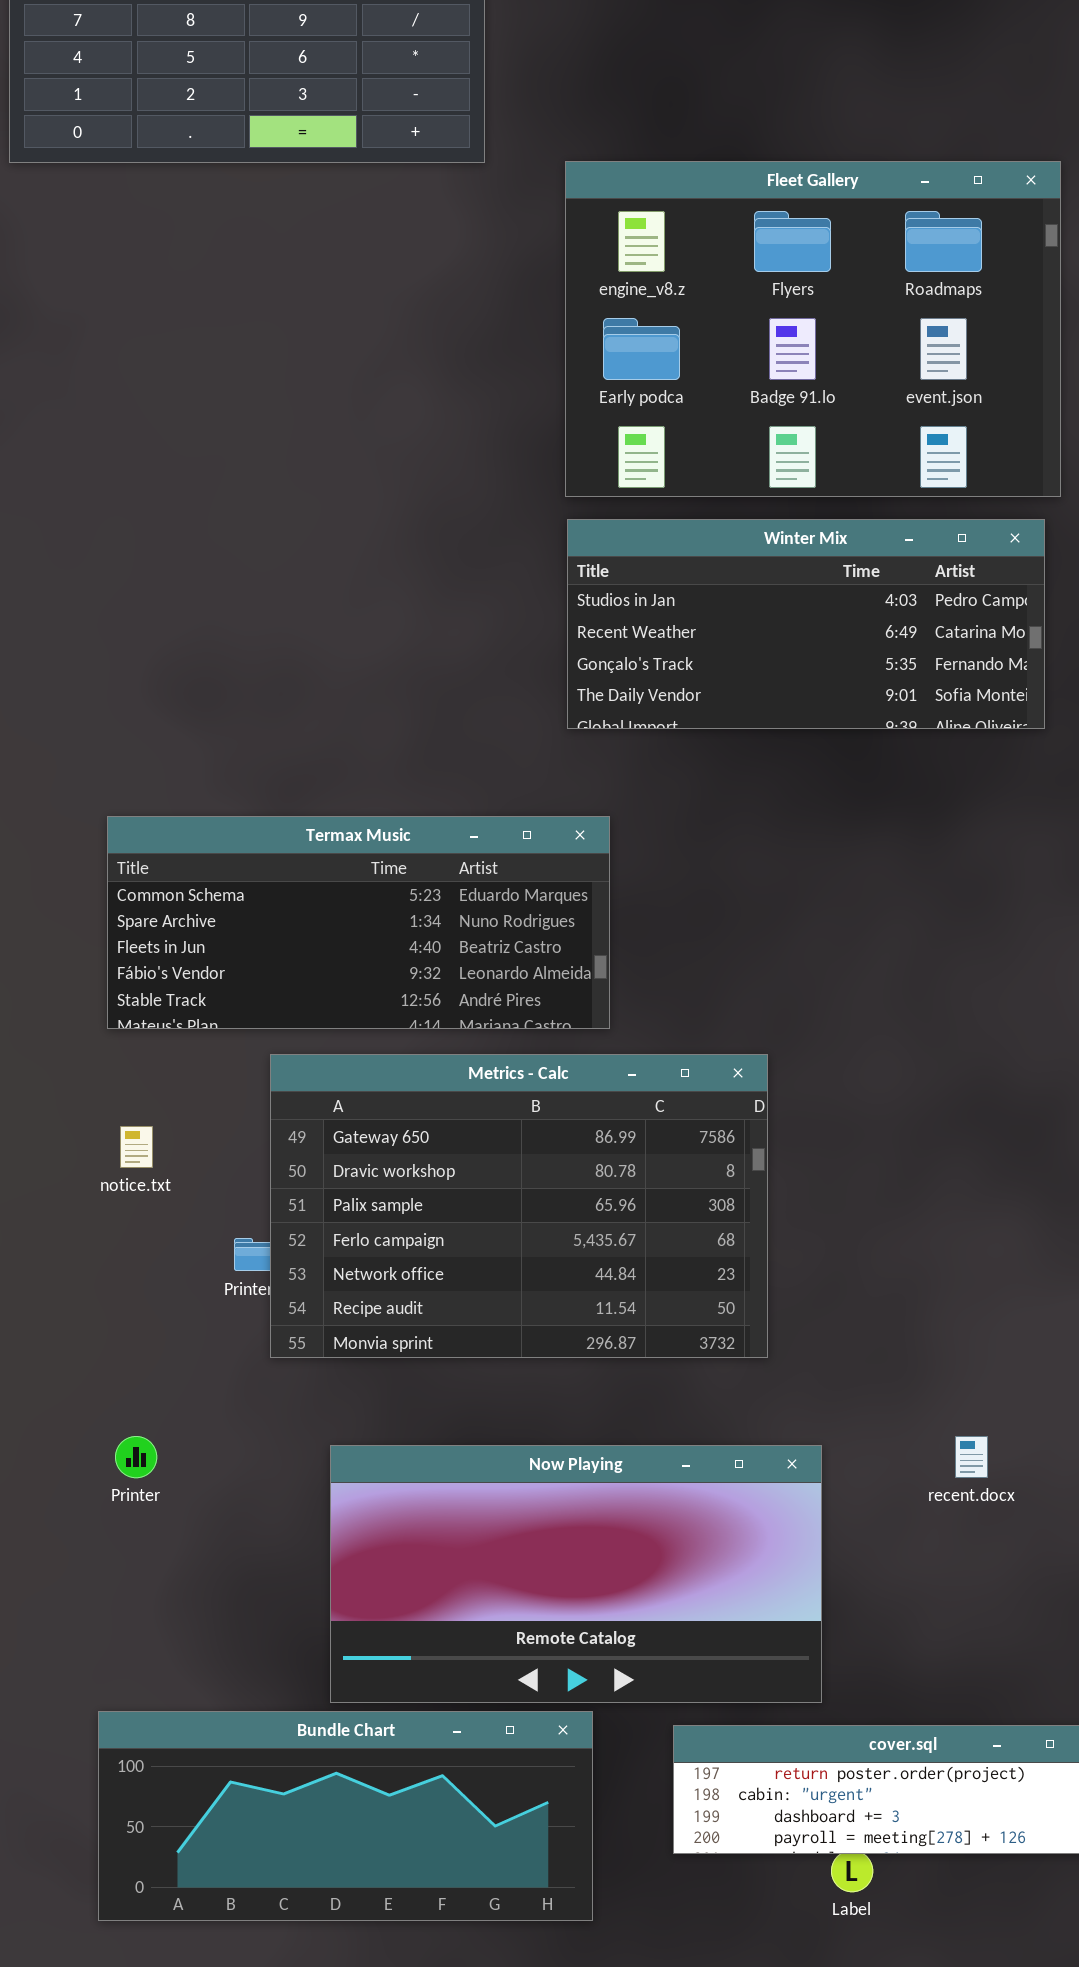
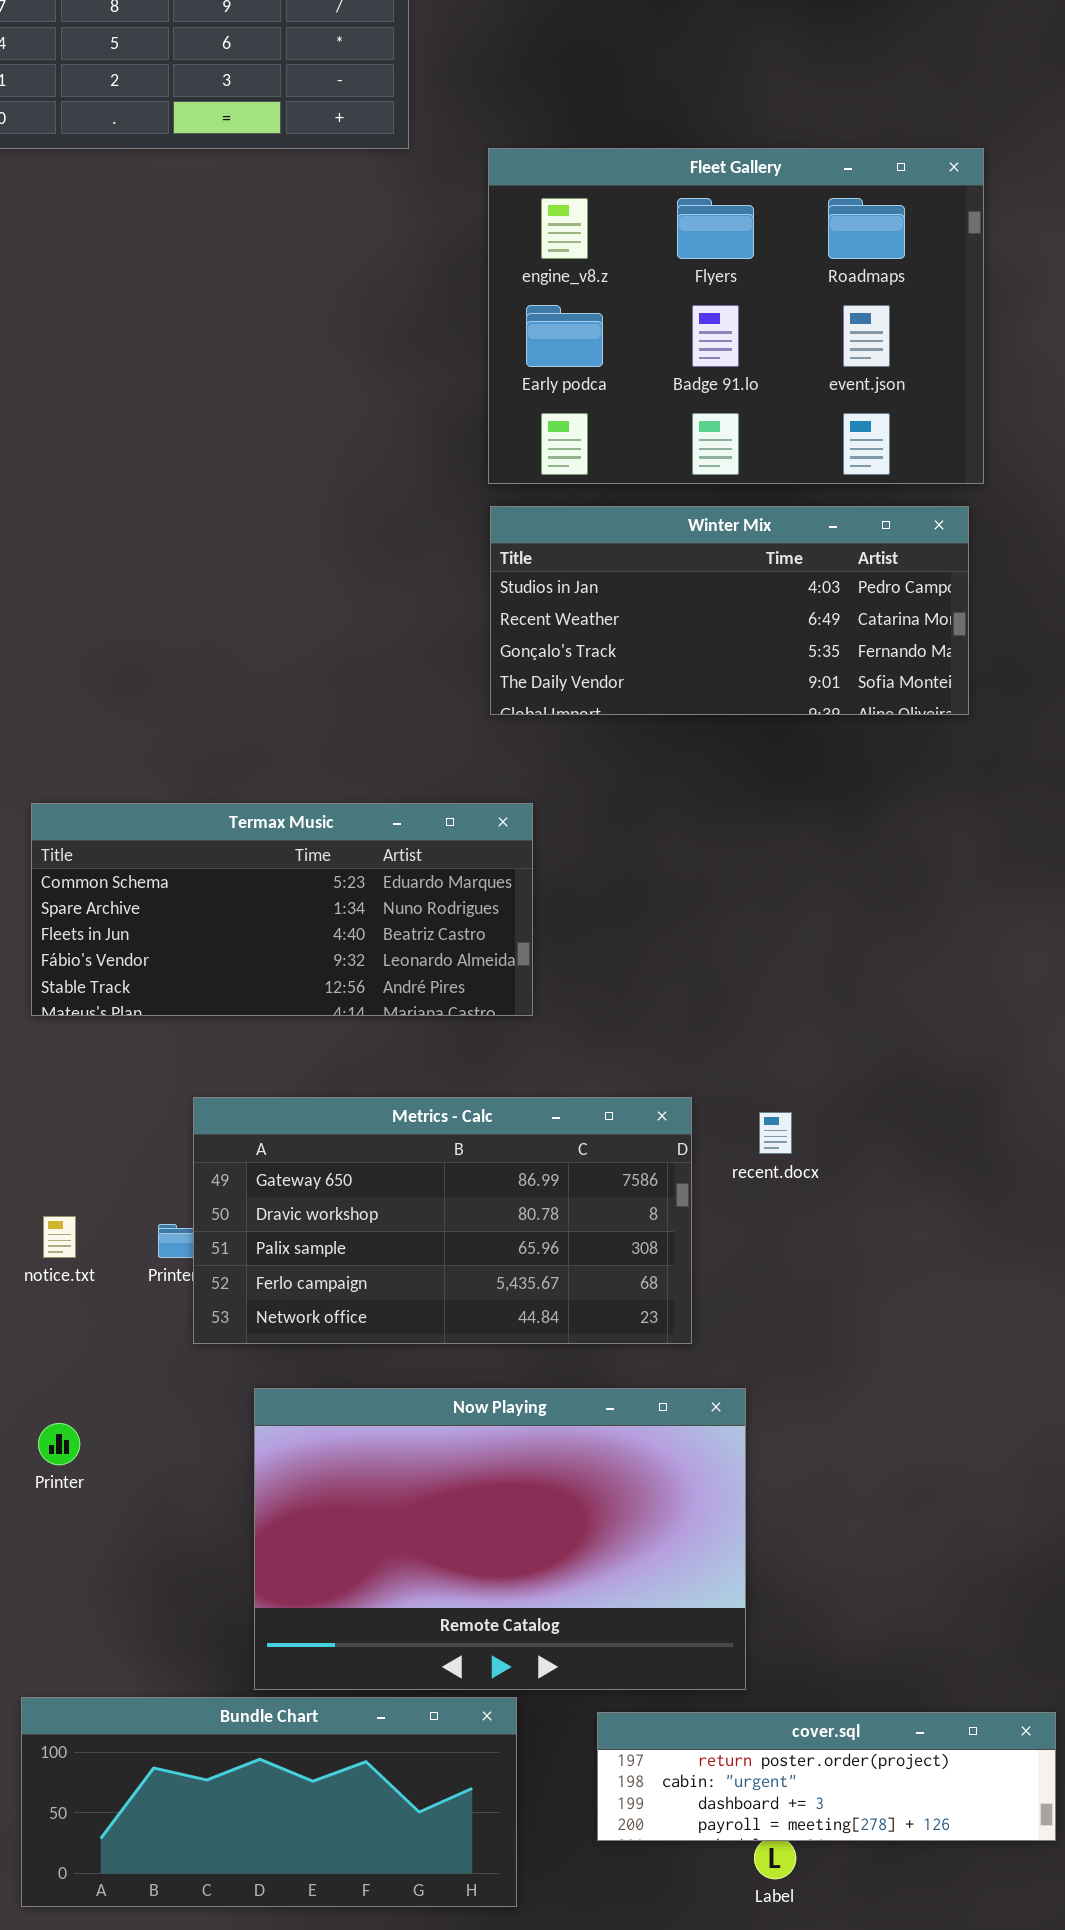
Metrics - Calc: [270,1054,768,1358] -> [193,1097,692,1344], resized
notice.txt: [120,1126,153,1168] -> [43,1216,76,1258], moved
recent.docx: [955,1436,988,1478] -> [759,1112,792,1154], moved
Now Playing: [330,1445,822,1703] -> [254,1388,746,1690], resized

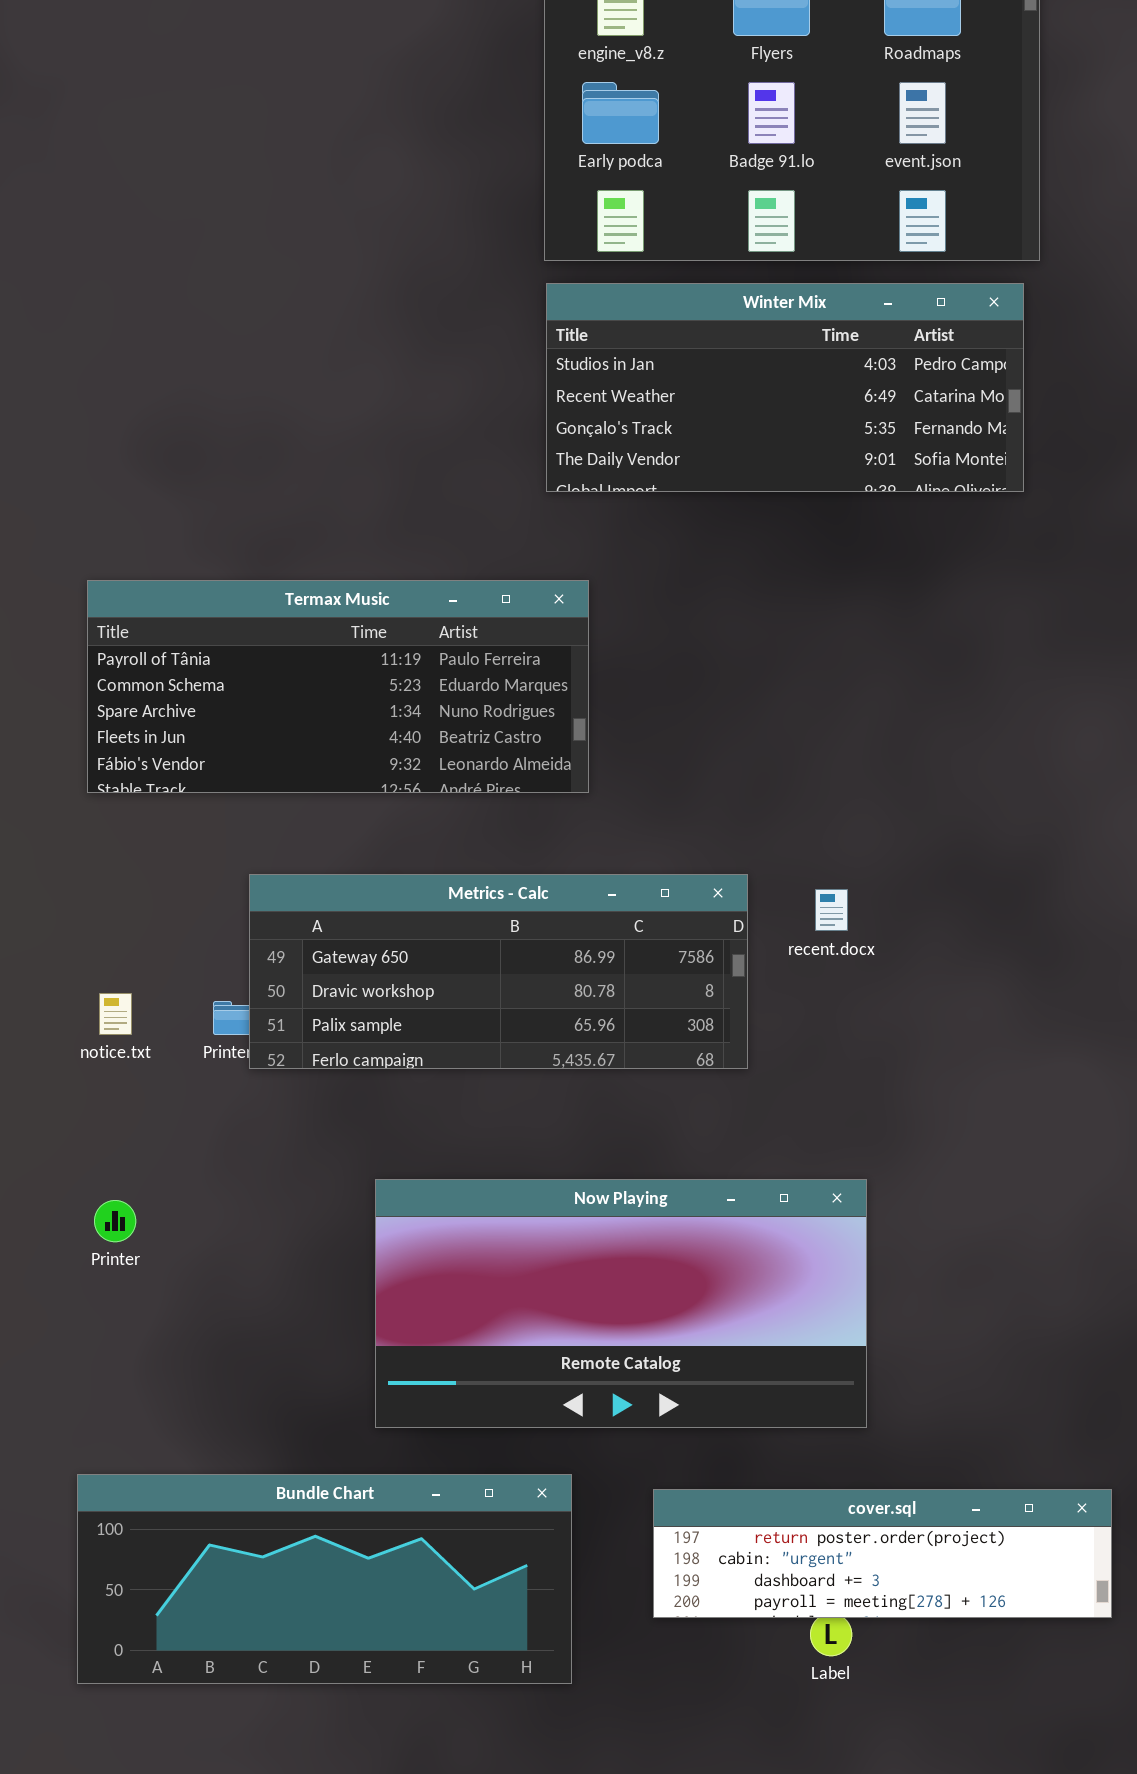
Termax Music: [31,803,533,1016] -> [87,580,589,793], scrolled up 1 row
Metrics - Calc: [193,1097,692,1344] -> [249,874,748,1069], resized
Now Playing: [254,1388,746,1690] -> [375,1179,867,1428], moved, resized

